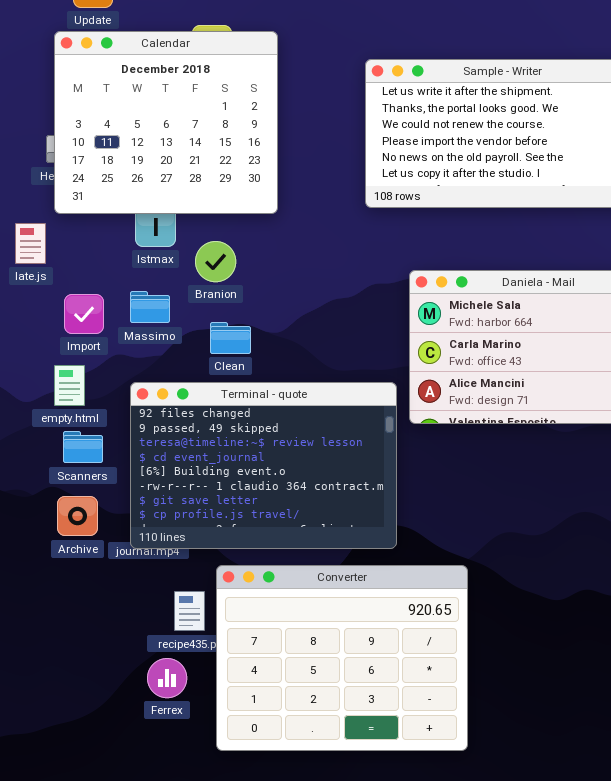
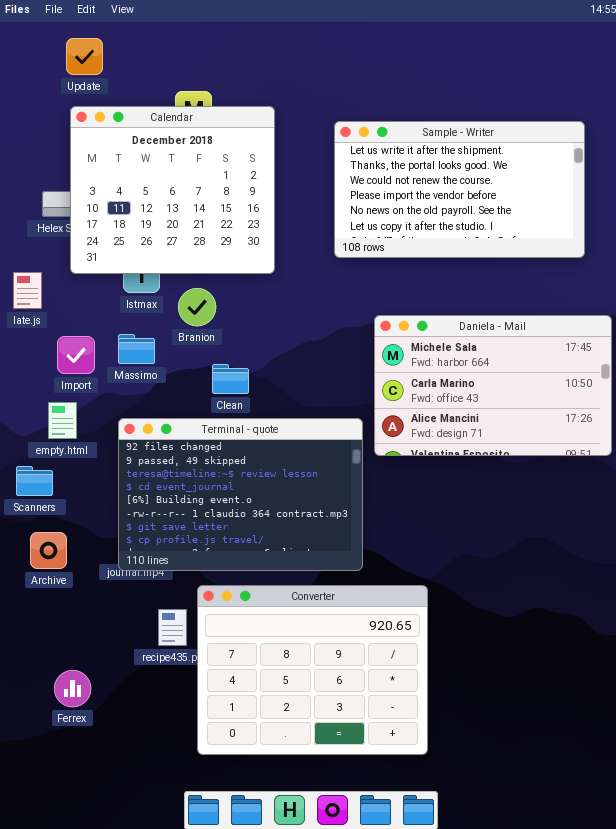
Calendar: [54,31,278,214] -> [70,106,275,274], moved
Clean: [210,322,251,354] -> [212,364,249,394], moved
Scanners: [63,431,103,463] -> [16,466,53,496], moved
Archive: [57,496,98,536] -> [30,532,67,569], moved
Ferrex: [147,658,187,698] -> [54,670,91,707], moved

